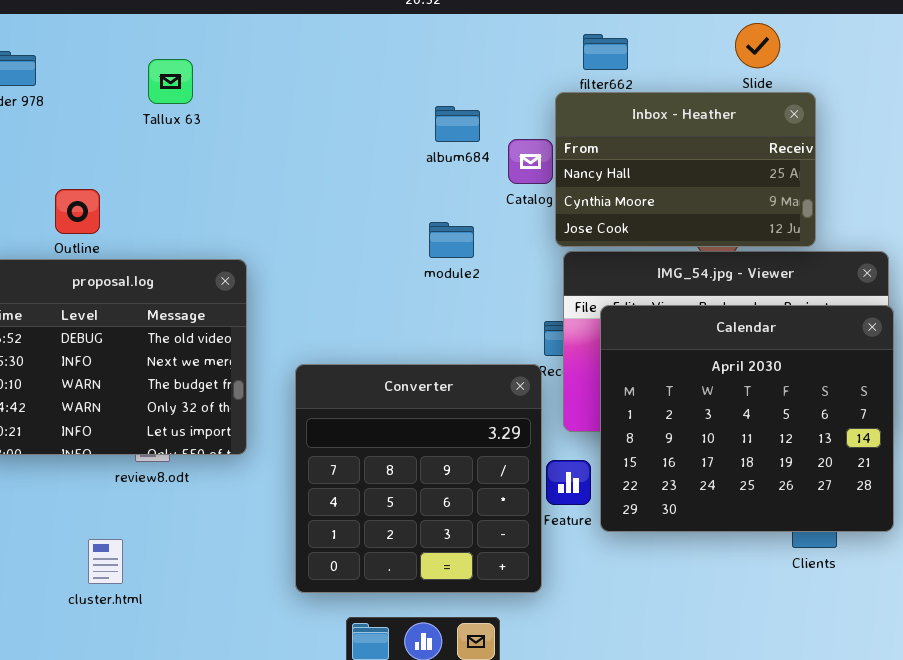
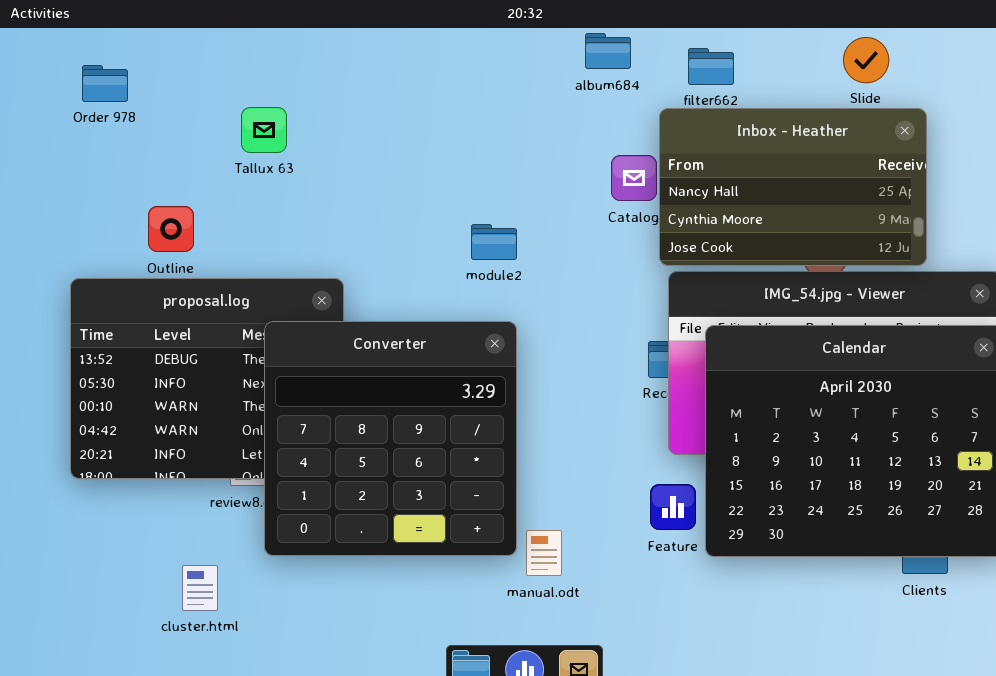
Tallux 63: [148,59,193,104] -> [241,107,287,153], moved
album684: [435,106,480,142] -> [585,33,631,69], moved
module2: [429,222,474,258] -> [471,224,517,260], moved
Converter: [295,364,542,593] -> [264,321,517,556], moved

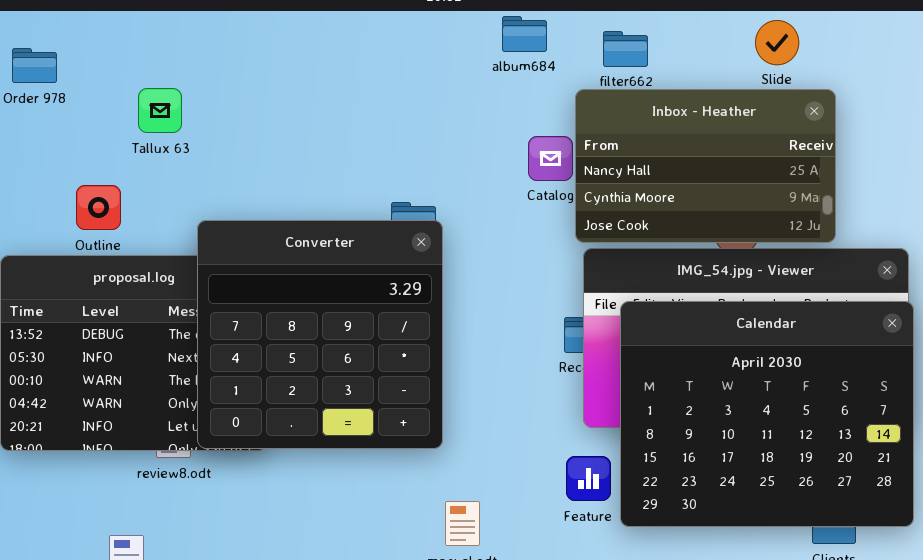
Tallux 63: [241,107,287,153] -> [138,88,182,133], moved
Converter: [264,321,517,556] -> [197,220,443,449], moved

